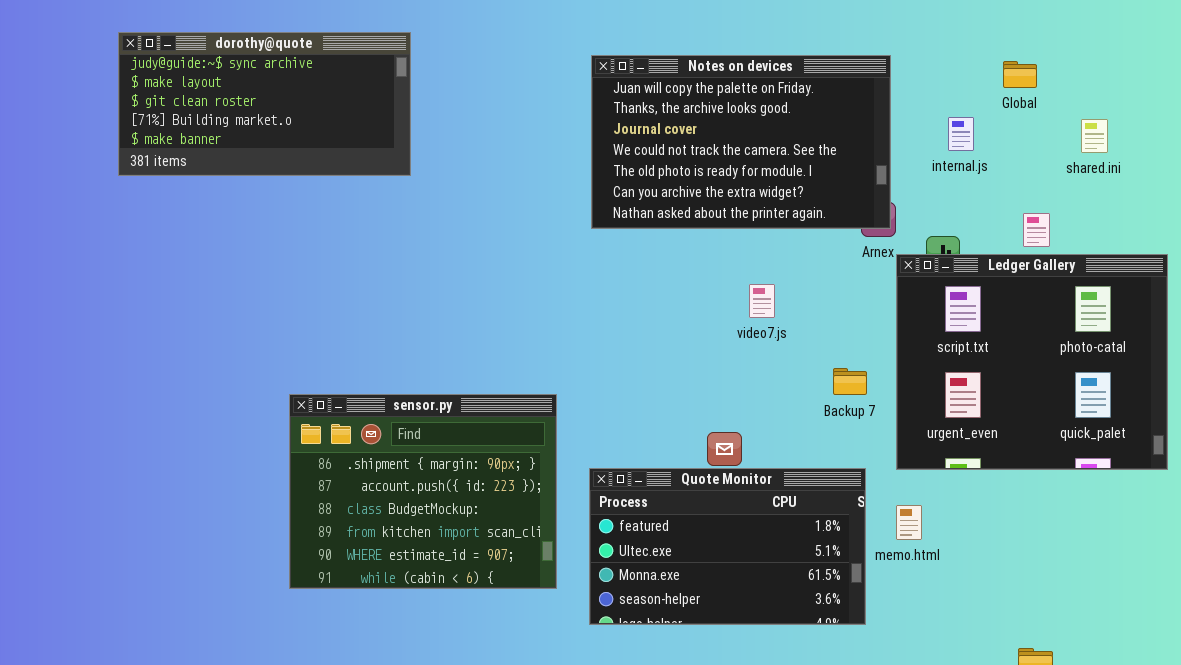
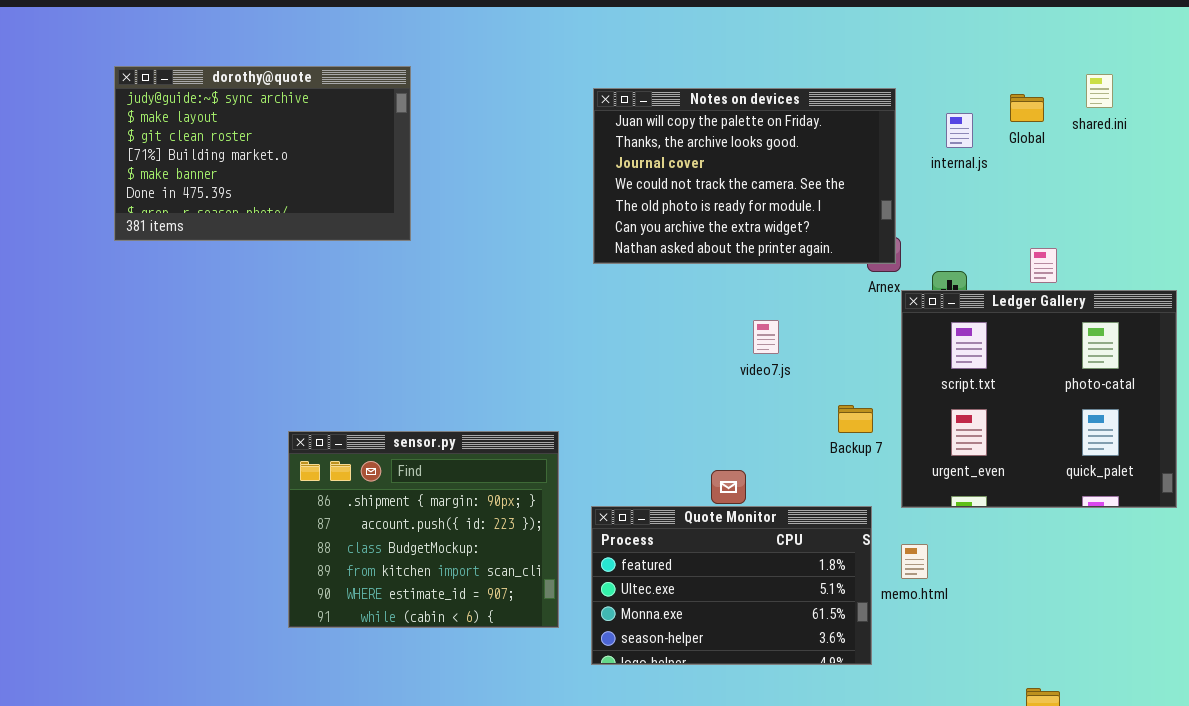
dorothy@quote: [118,32,411,176] -> [114,66,411,241], resized
internal.js: [948,117,974,151] -> [946,113,973,148], moved
shared.ini: [1081,119,1108,153] -> [1086,74,1113,108], moved

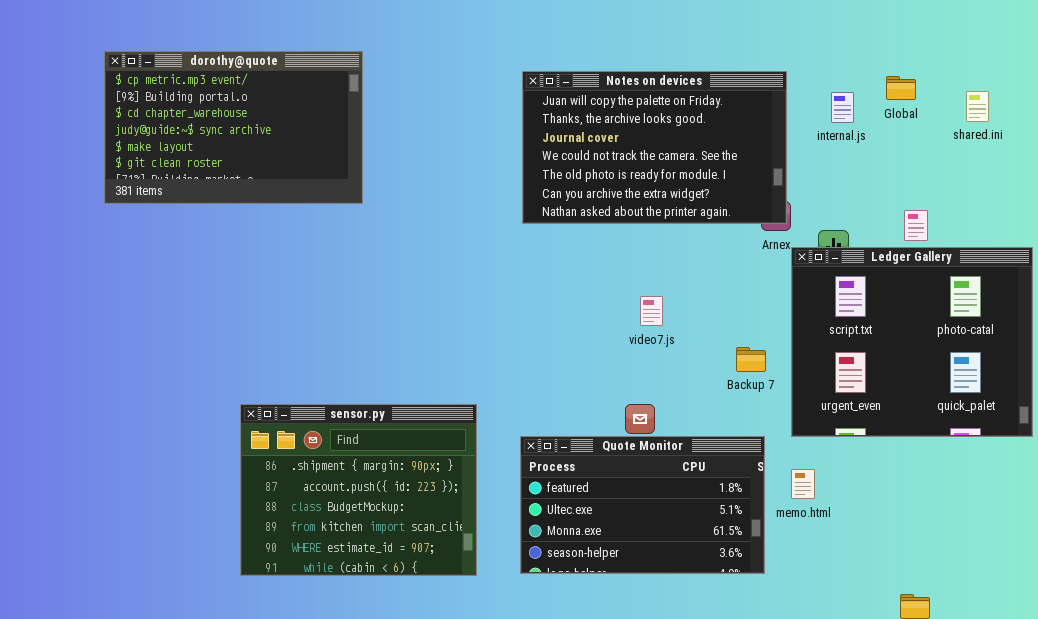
dorothy@quote: [114,66,411,241] -> [104,51,363,204], scrolled up 3 rows
shared.ini: [1086,74,1113,108] -> [966,91,989,122], moved
video7.js: [753,320,779,354] -> [640,296,663,326], moved
sensor.py: [288,431,559,628] -> [240,404,477,576], moved

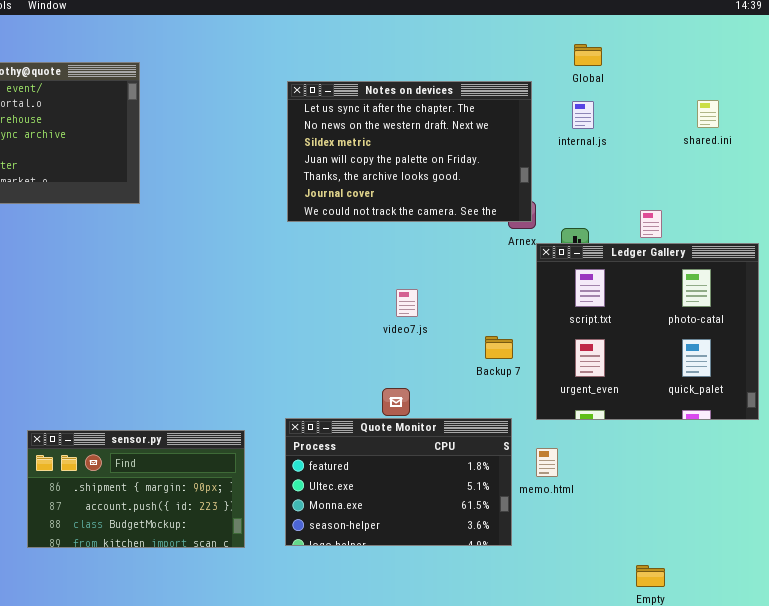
Notes on devices: [522,71,787,224] -> [287,81,532,222], scrolled up 3 rows
Global: [886,76,916,100] -> [574,44,602,66], moved
sensor.py: [240,404,477,576] -> [27,430,245,548], resized

